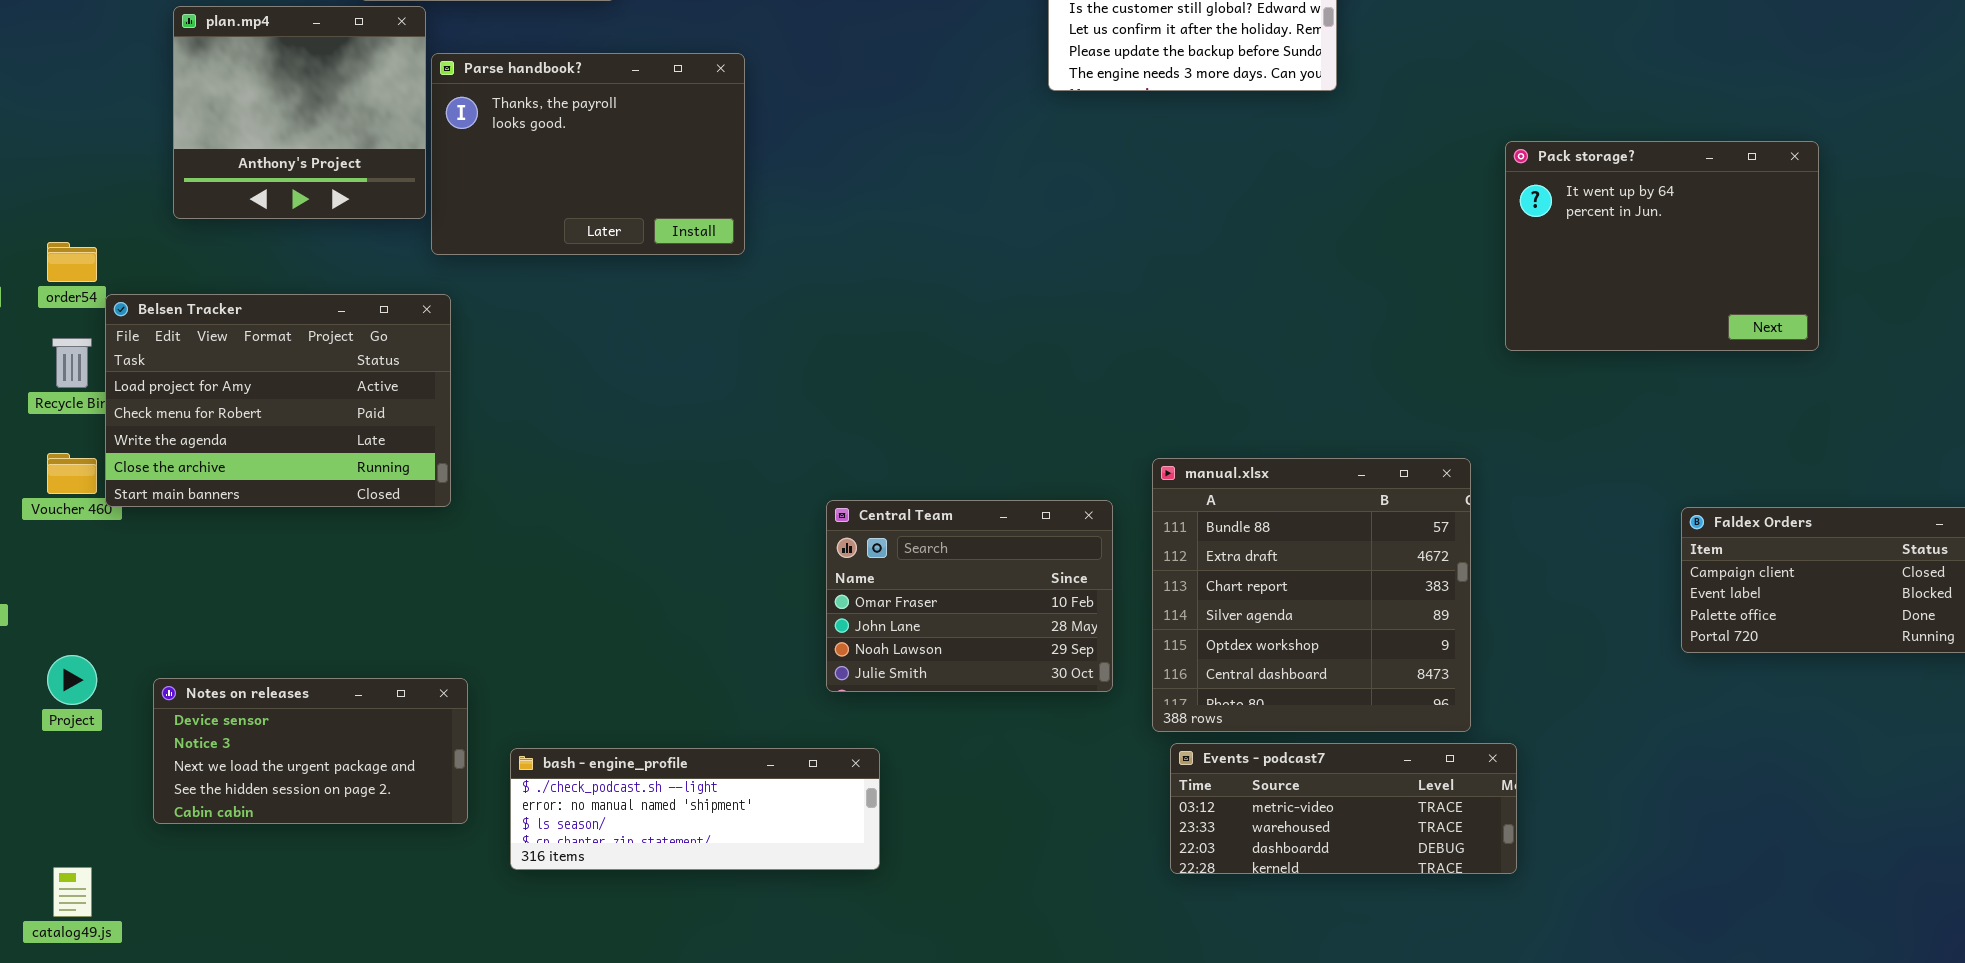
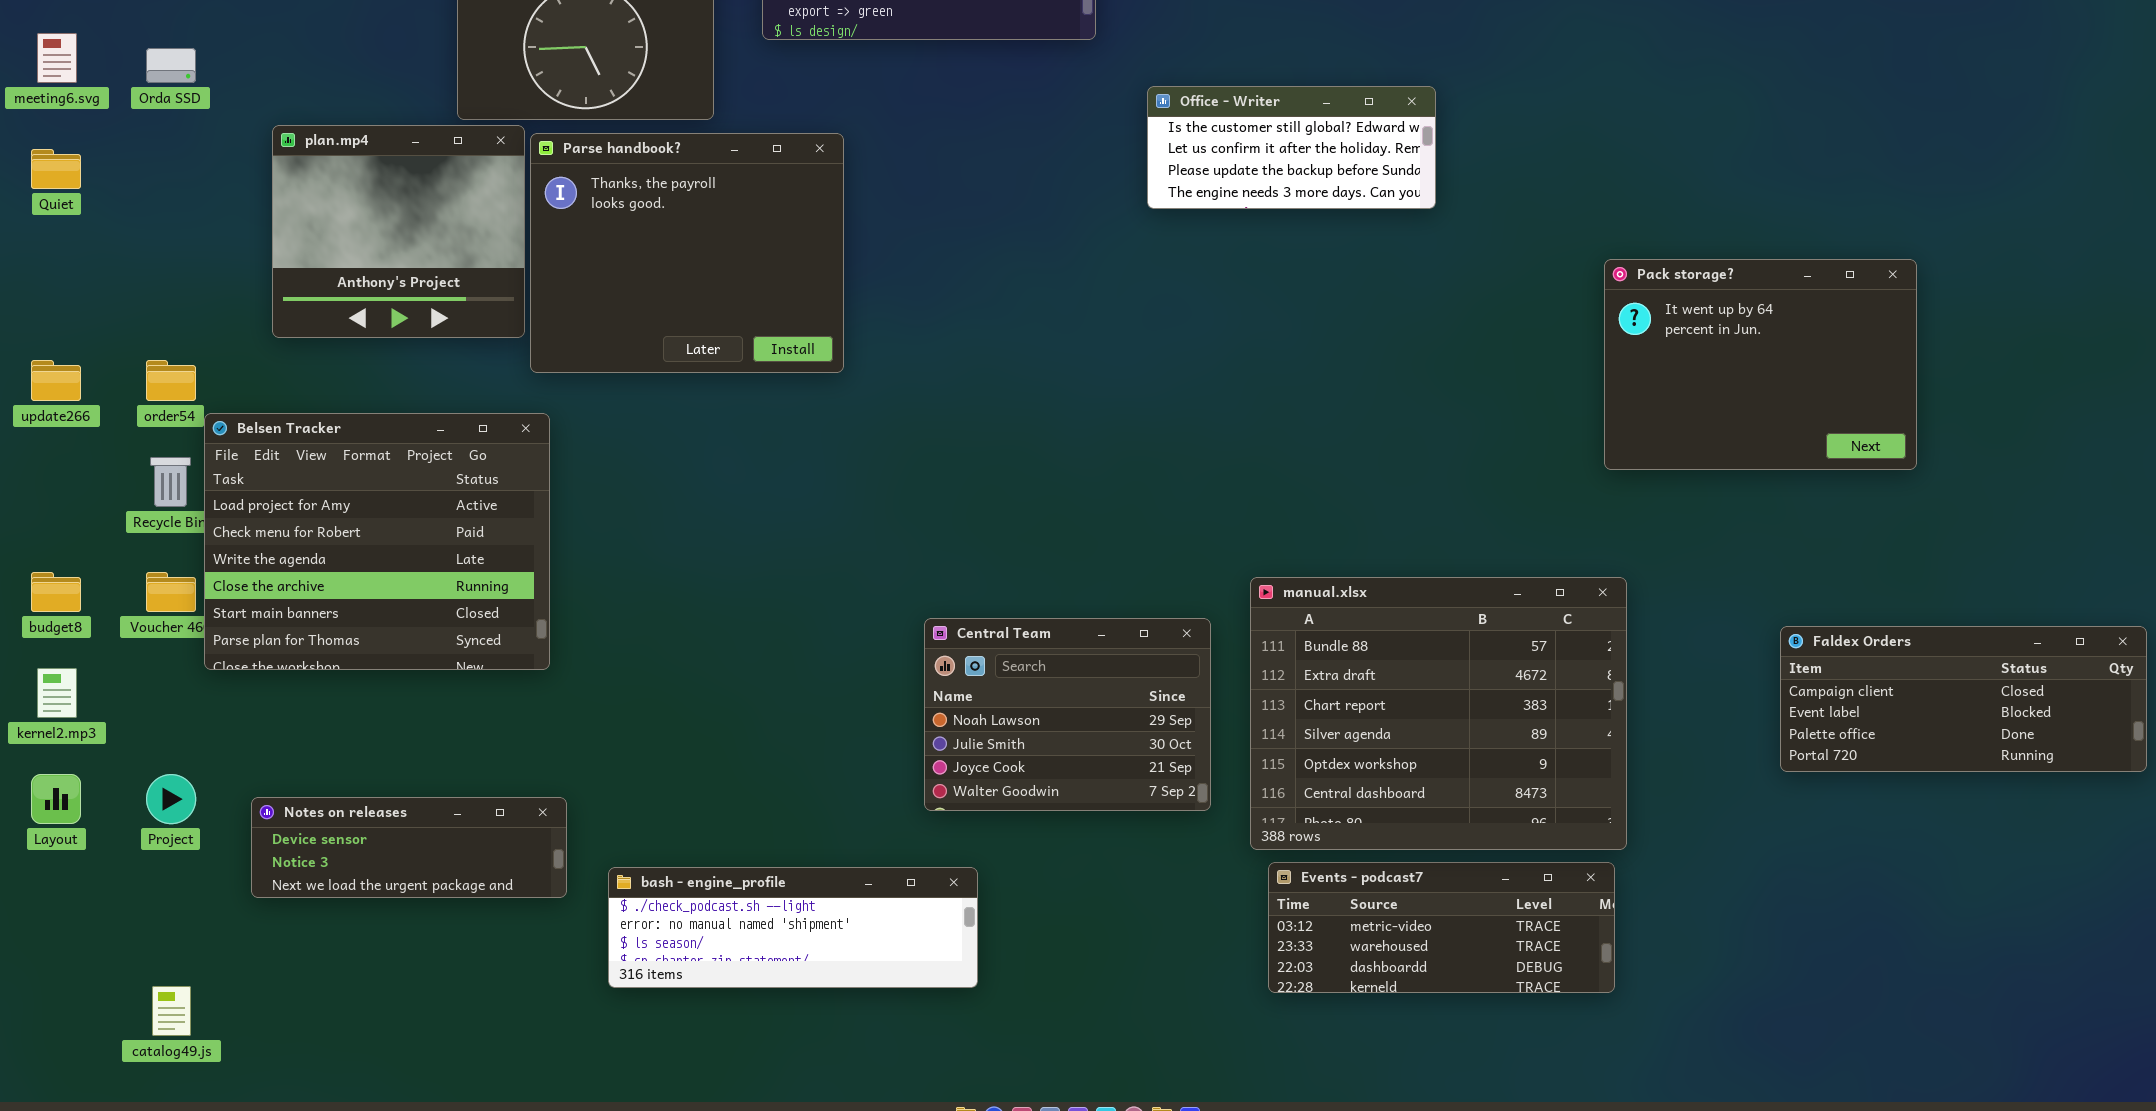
Parse handbook?: [431,53,745,255] -> [530,133,844,373], resized
Belsen Tracker: [105,294,451,507] -> [204,413,550,670], resized
manual.xlsx: [1152,458,1471,732] -> [1250,577,1627,850], resized
Central Team: [826,500,1113,692] -> [924,618,1211,811], scrolled down 2 rows
Notes on releases: [153,678,468,824] -> [251,797,567,898], resized

